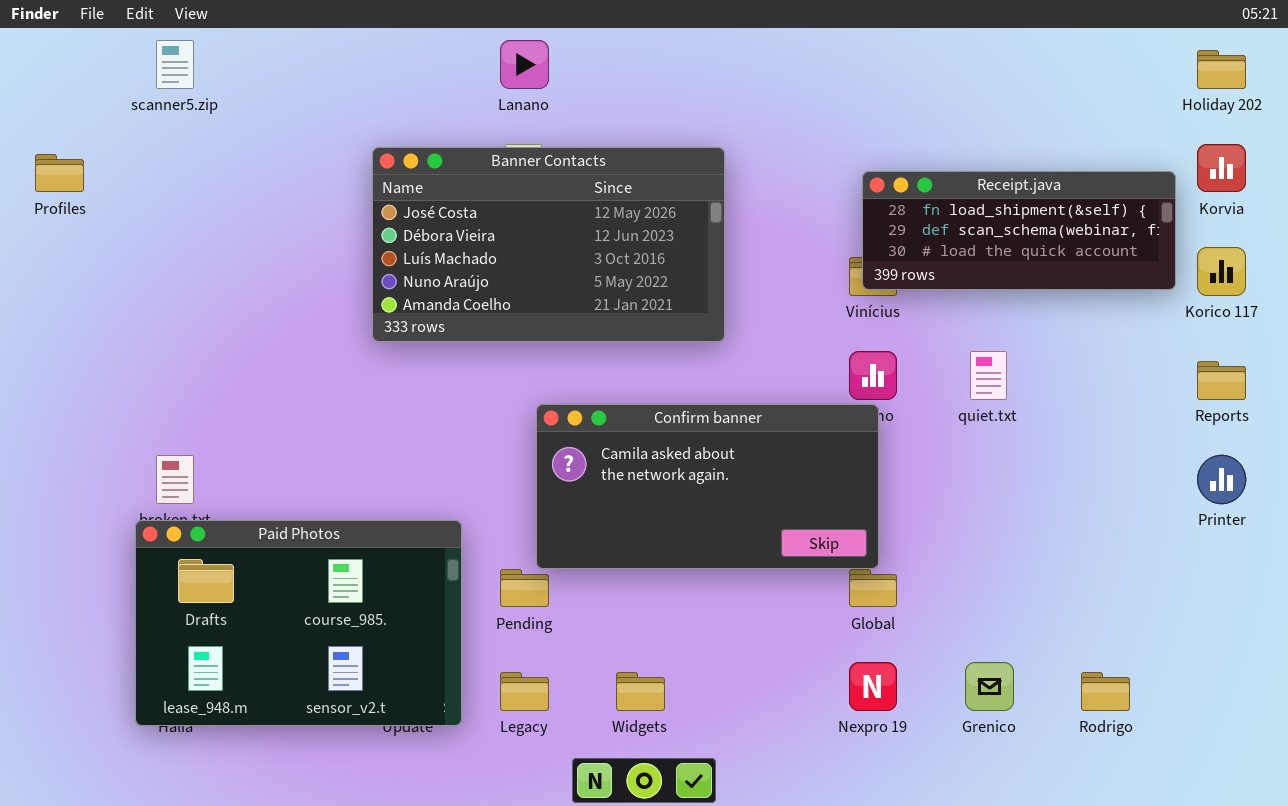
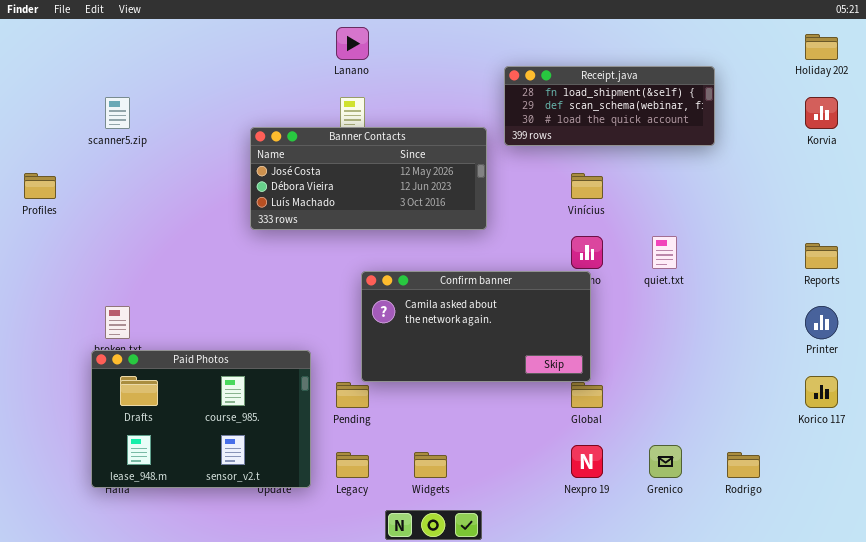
scanner5.zip: [156,40,194,89] -> [105,97,130,129], moved
Banner Contacts: [372,147,725,342] -> [250,127,487,230], resized
Profiles: [35,154,84,192] -> [24,173,56,199], moved
Receipt.java: [862,171,1176,290] -> [504,66,715,146], moved
Korico 117: [1197,247,1246,296] -> [805,376,838,408], moved

